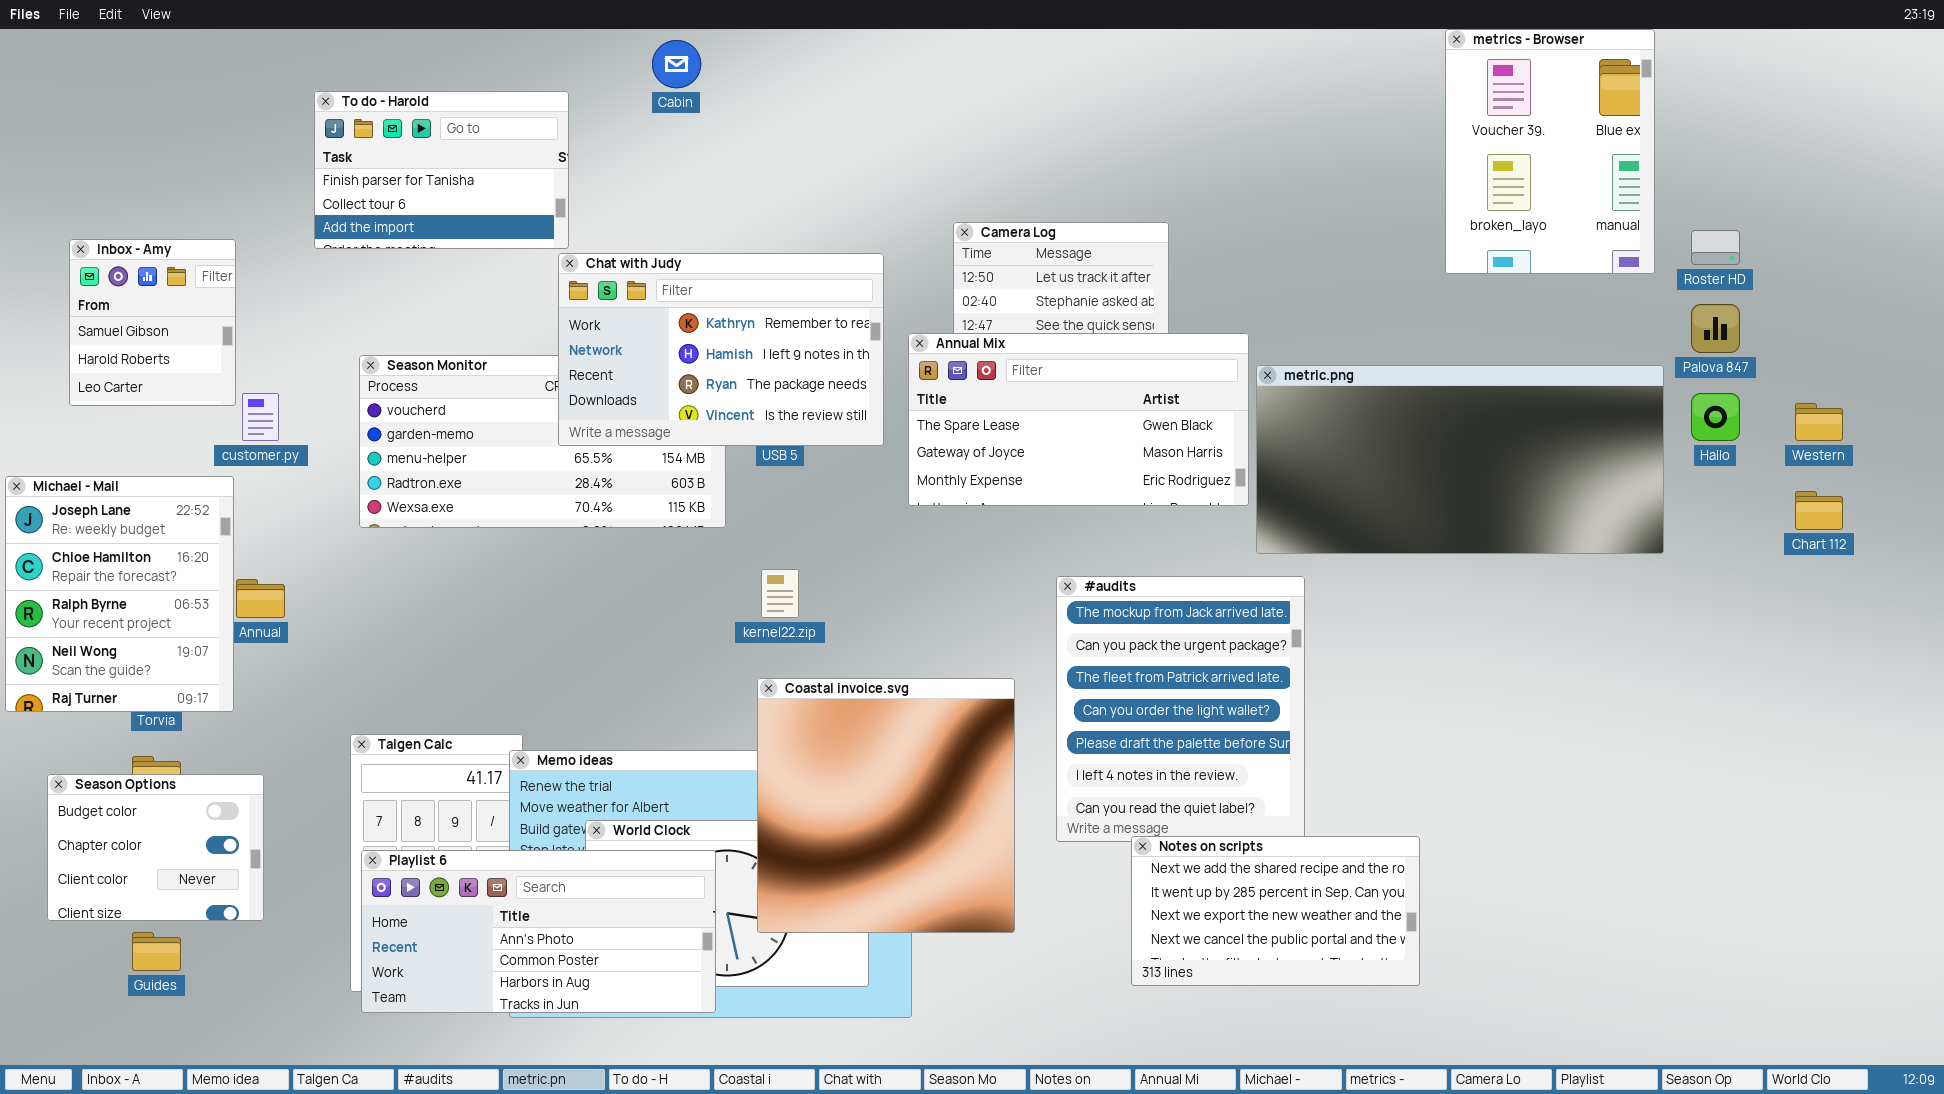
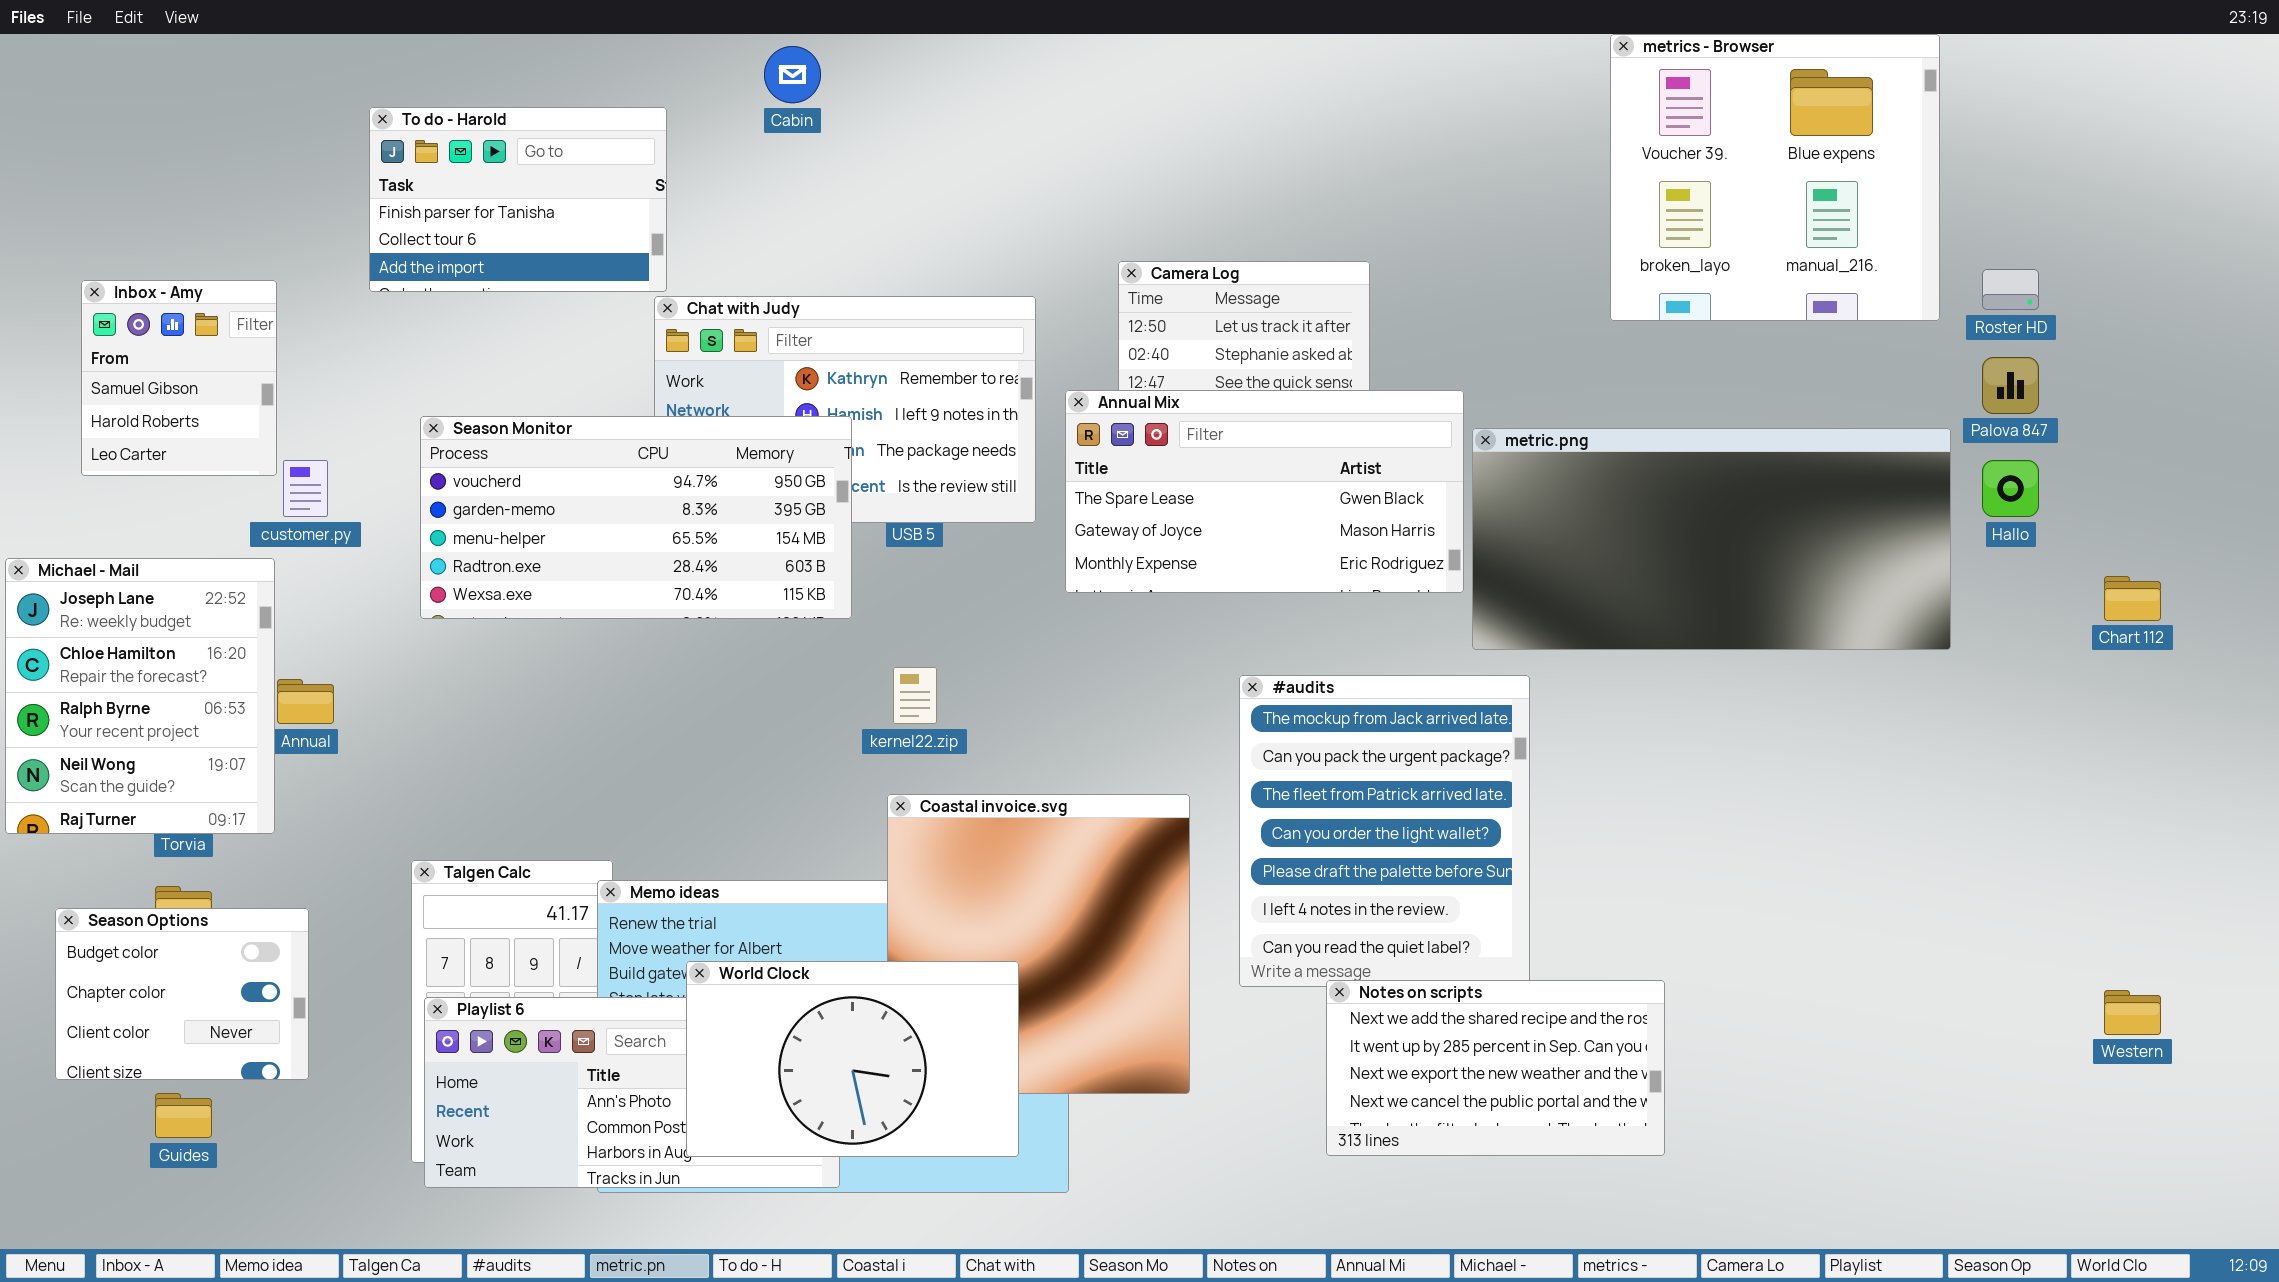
metrics - Browser: [1445,29,1655,274] -> [1610,34,1940,321], resized
Season Monitor: [359,355,726,528] -> [420,416,852,619], raised
Western: [1795,403,1843,441] -> [2104,990,2161,1035], moved
World Clock: [585,820,869,987] -> [686,961,1019,1157], raised

